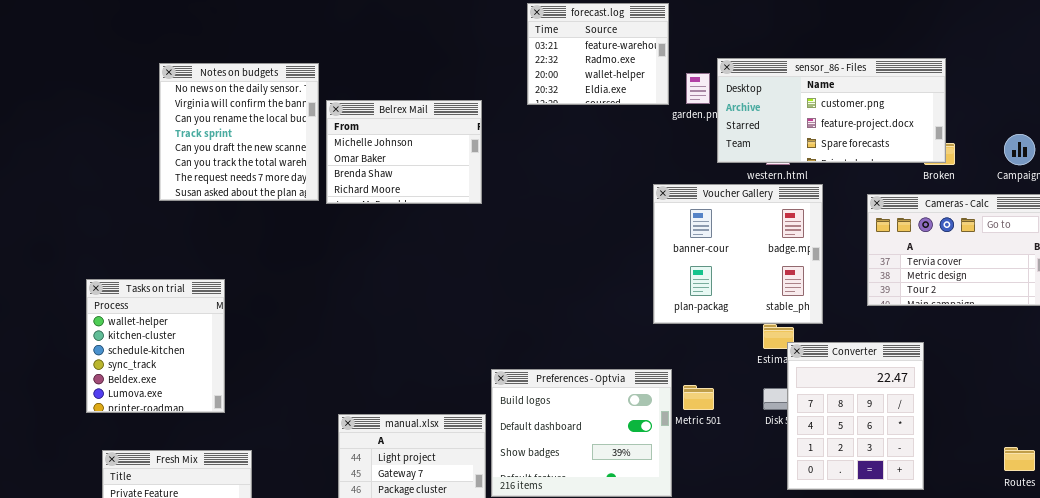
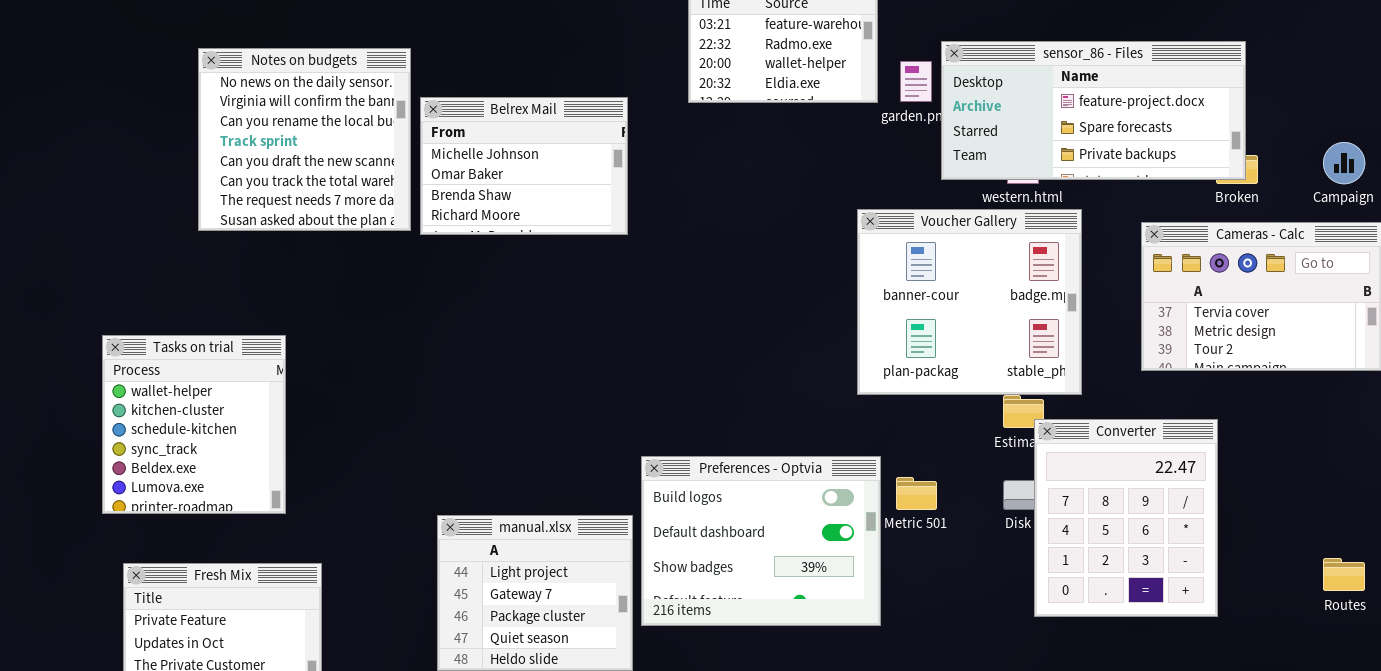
sensor_86 - Files: [717,58,946,163] -> [941,41,1246,180], scrolled down 1 row

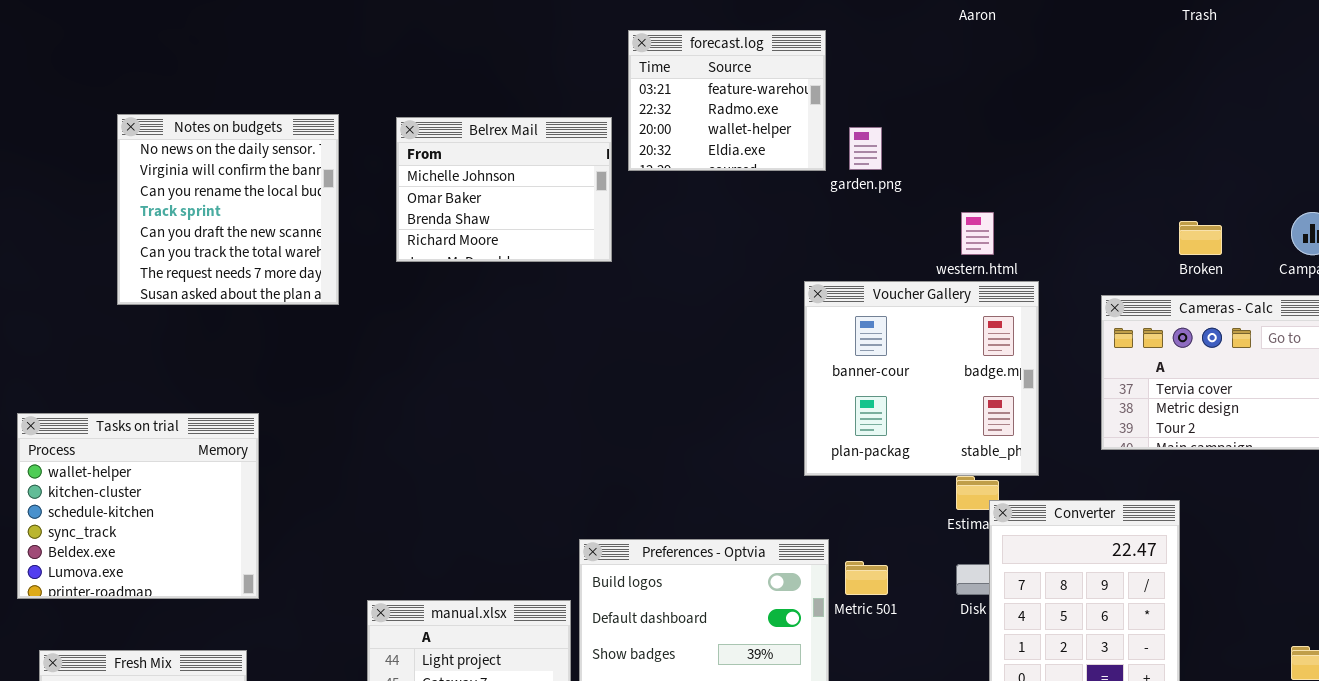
sensor_86 - Files: [941,41,1246,180] -> none, closed
Belrex Mail: [420,97,628,235] -> [396,117,612,262], moved
Tasks on trial: [102,335,286,514] -> [17,413,259,599], resized

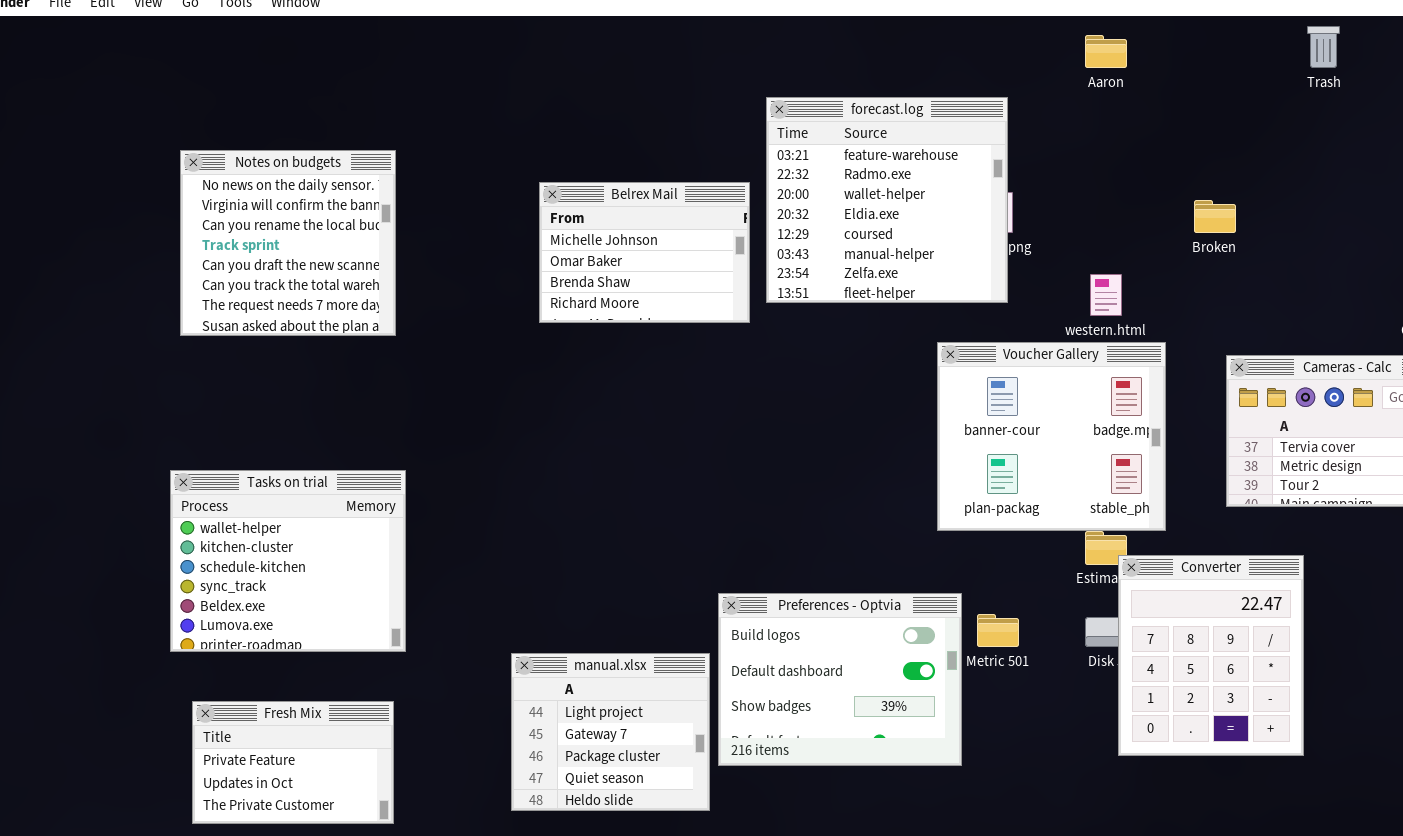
forecast.log: [628,30,826,171] -> [766,97,1008,303], resized
Notes on budgets: [117,114,339,305] -> [180,150,396,336], moved
Broken: [1179,221,1222,255] -> [1194,200,1236,233], moved

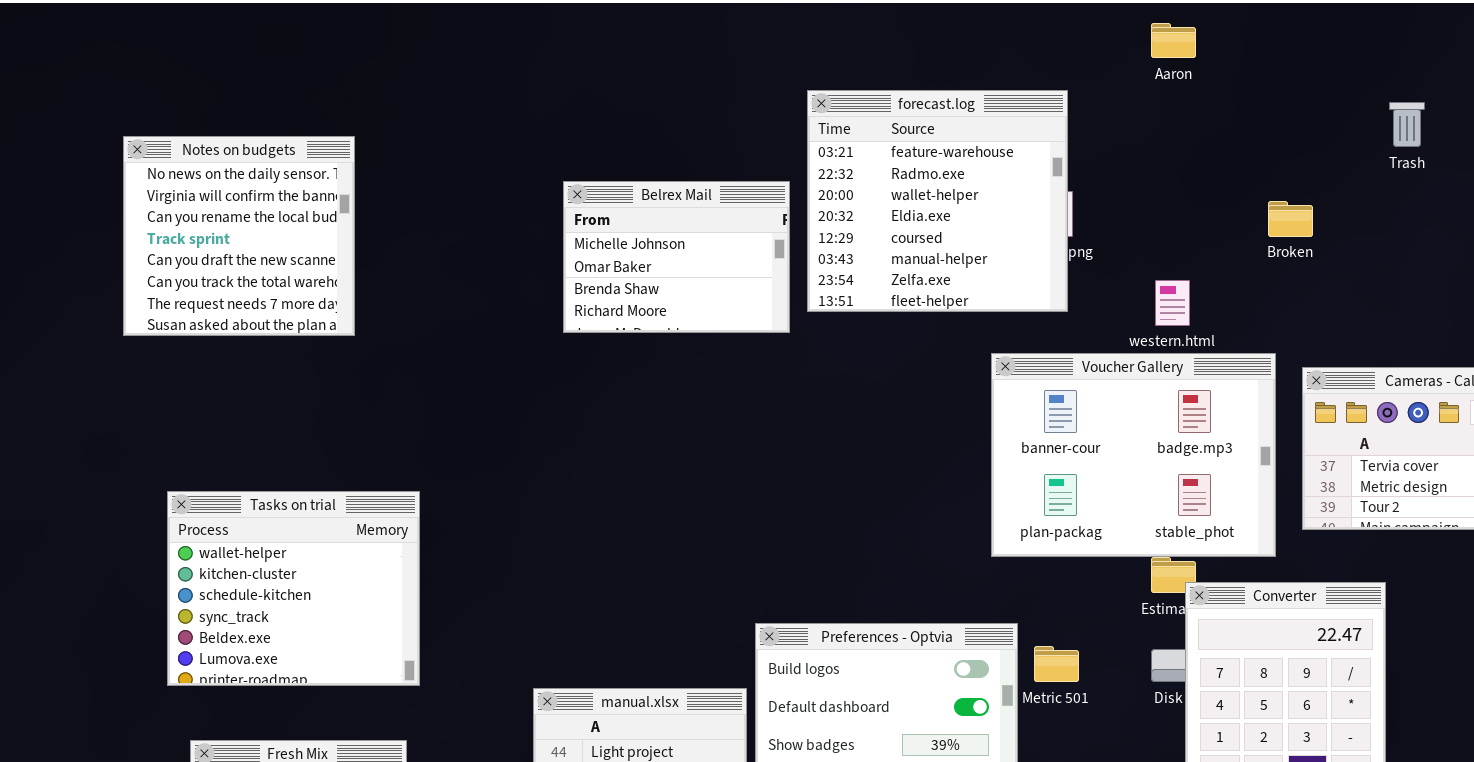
Trash: [1307,26,1340,68] -> [1389,102,1425,147], moved
Notes on budgets: [180,150,396,336] -> [123,136,355,336], moved
Voucher Gallery: [937,342,1166,531] -> [991,353,1276,557], resized

